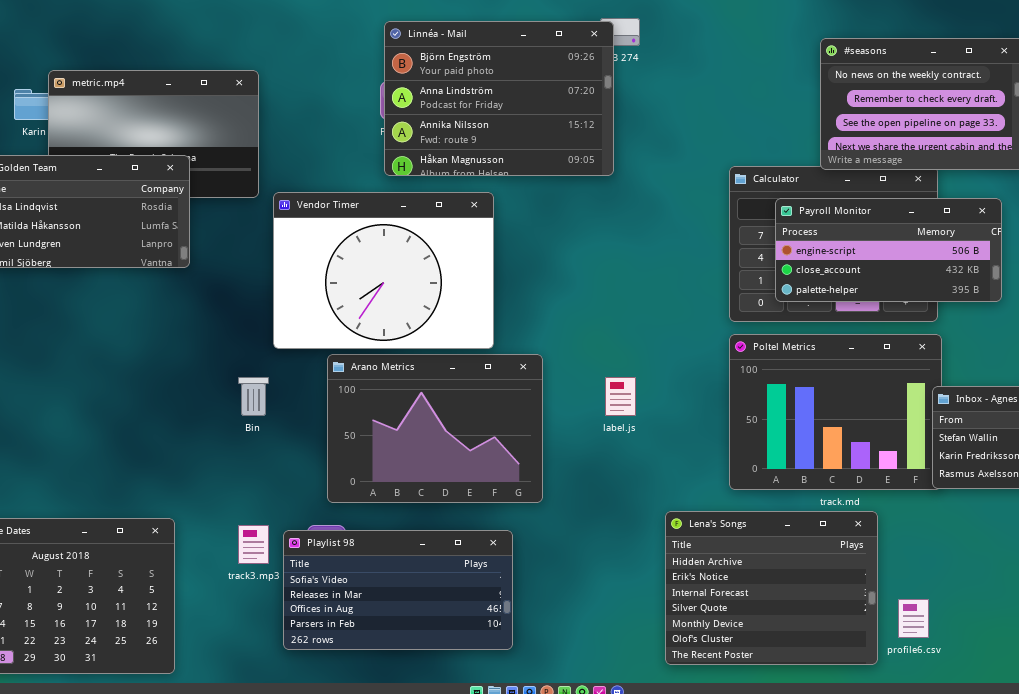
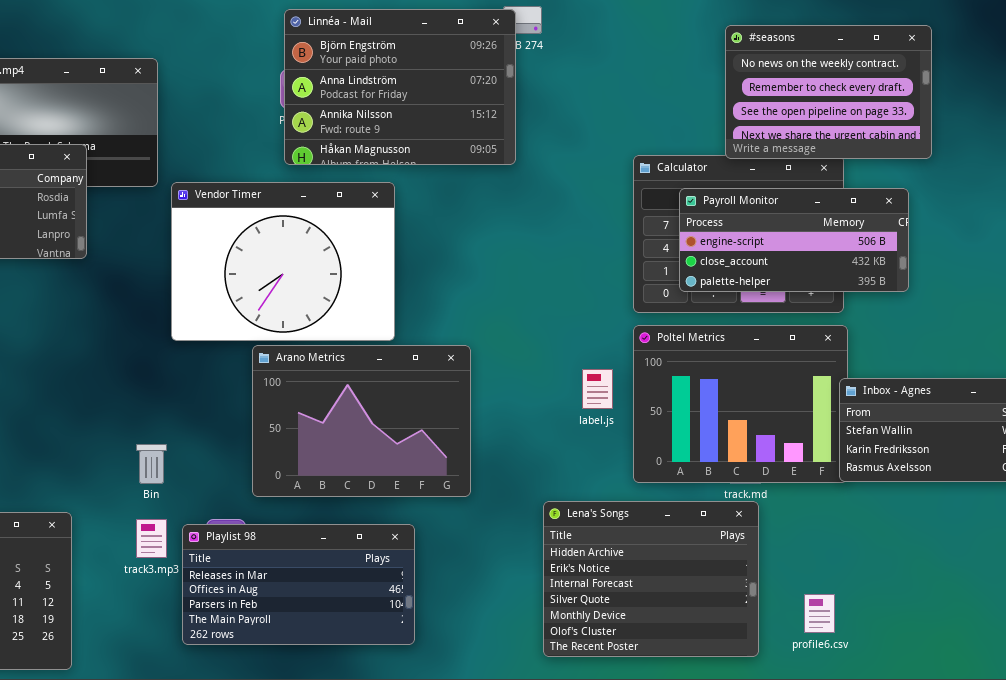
Arano Metrics: [327,354,543,503] -> [252,345,471,497], moved
Bin: [238,377,269,416] -> [136,444,167,484], moved
label.js: [605,377,636,416] -> [582,369,613,409], moved
Lena's Songs: [665,511,878,665] -> [543,501,759,657], moved
Playlist 98: [283,530,513,650] -> [182,524,415,645], scrolled down 1 row

